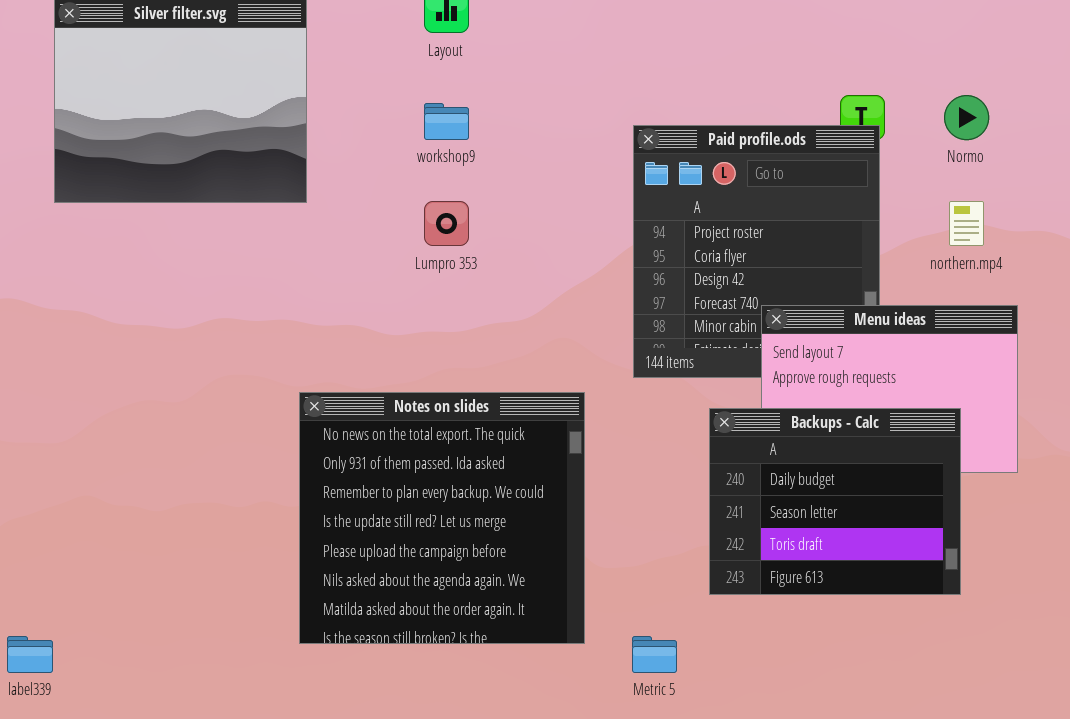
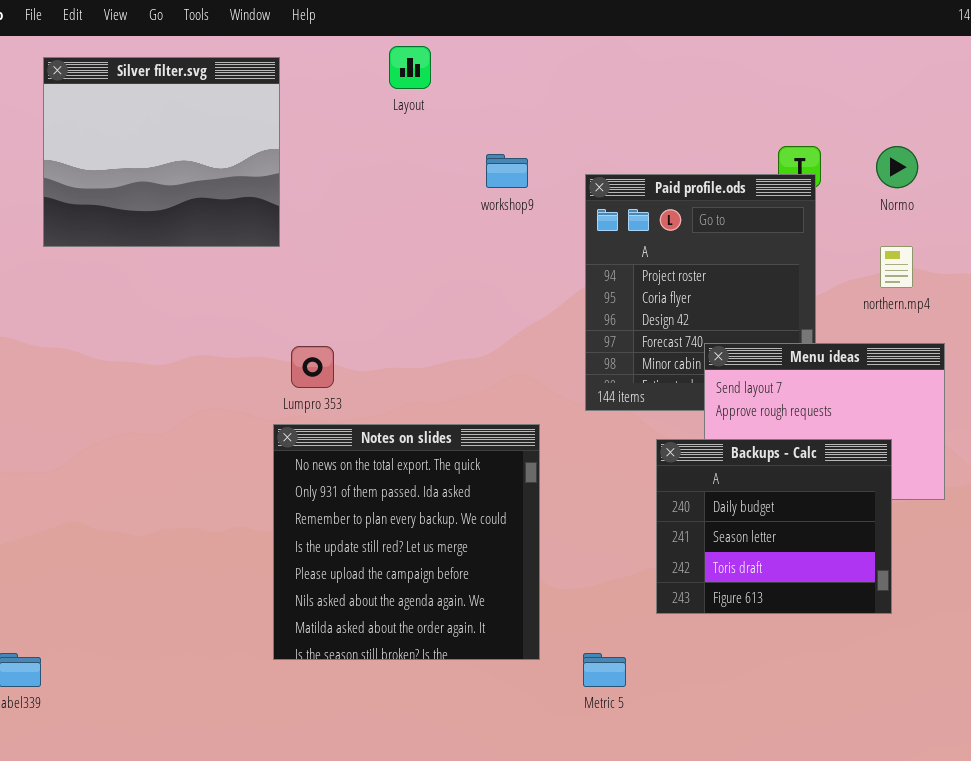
workshop9: [424,103,469,140] -> [486,154,528,188], moved
Lumpro 353: [424,201,469,246] -> [291,346,334,388], moved

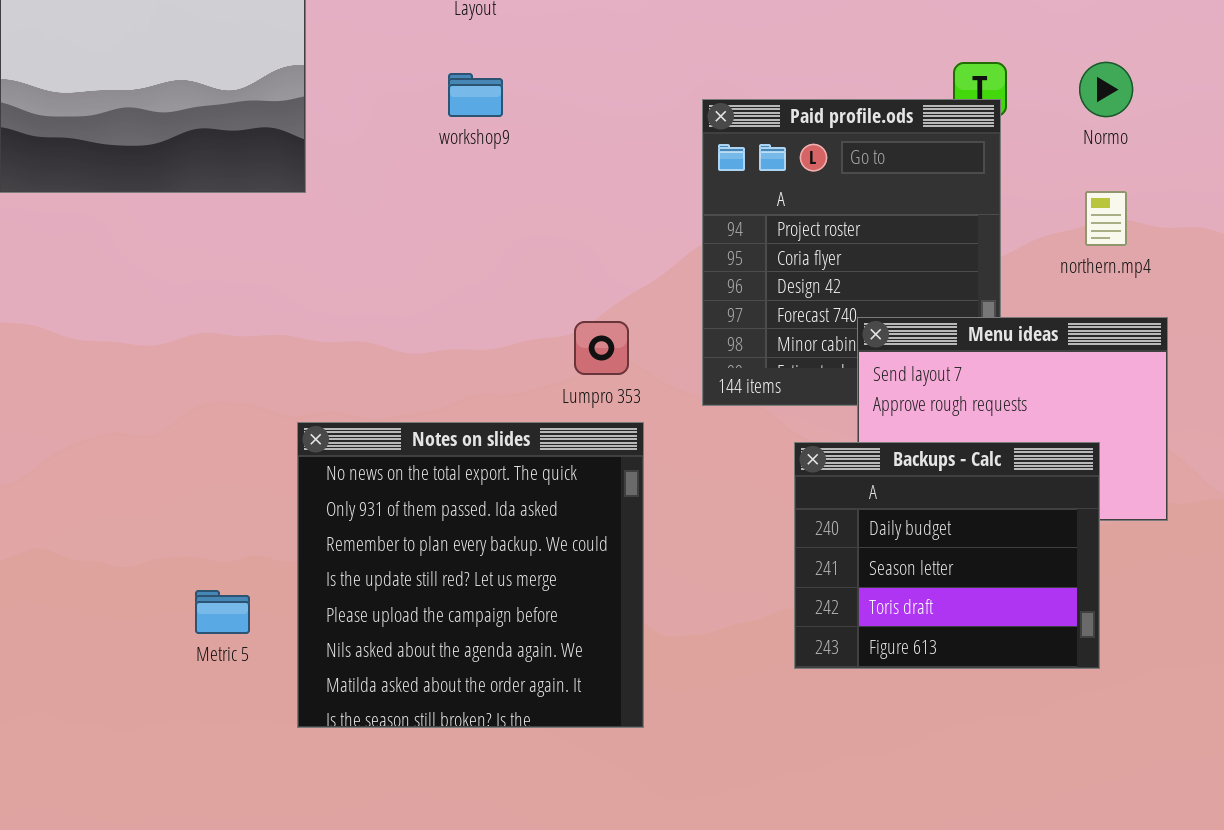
workshop9: [486,154,528,188] -> [448,73,503,117], moved
Lumpro 353: [291,346,334,388] -> [574,321,629,375], moved
Metric 5: [583,653,626,687] -> [195,590,250,634], moved

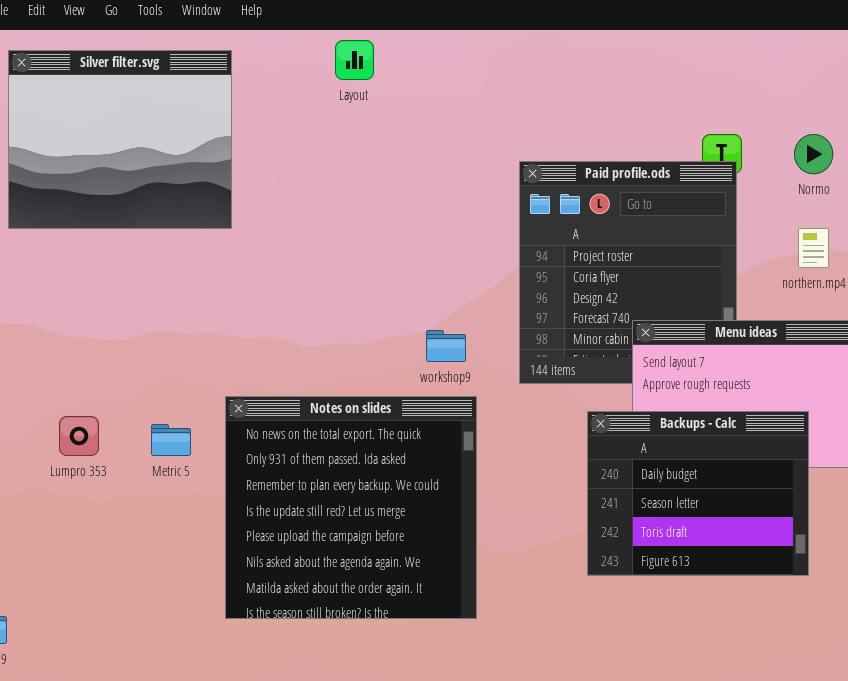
workshop9: [448,73,503,117] -> [426,330,466,362], moved
Lumpro 353: [574,321,629,375] -> [59,416,99,456], moved
Metric 5: [195,590,250,634] -> [151,424,191,456], moved

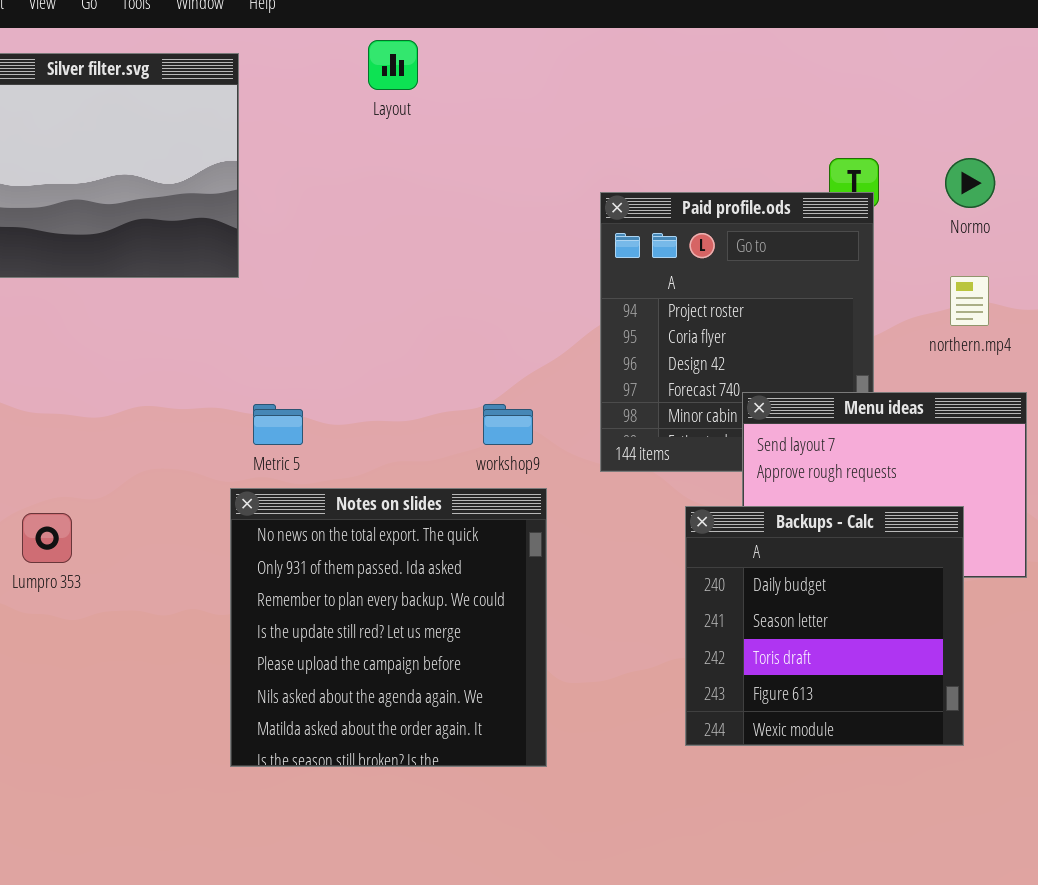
Backups - Calc: [587,411,809,576] -> [685,506,964,746], resized
Metric 5: [151,424,191,456] -> [253,404,303,445], moved

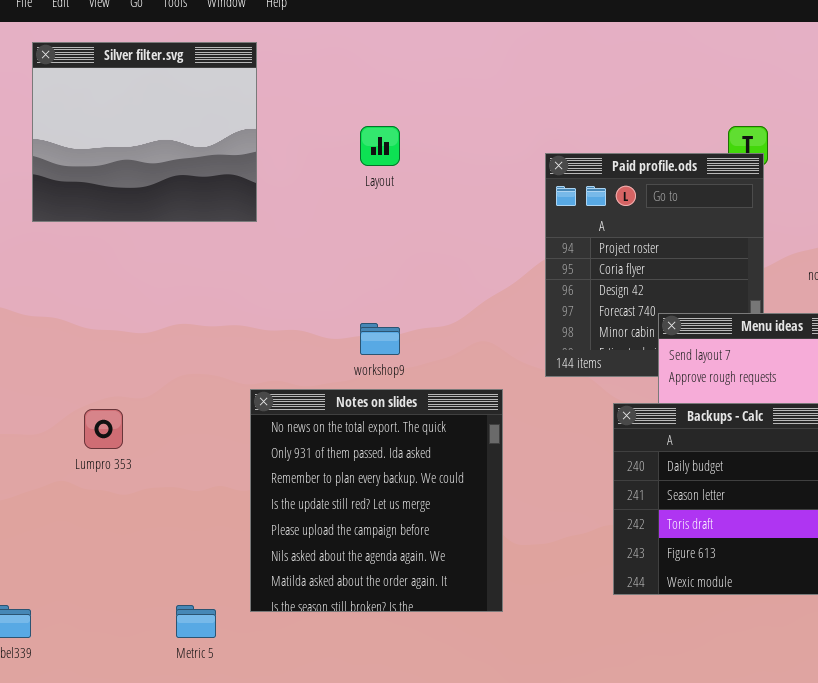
Layout: [368,40,418,90] -> [360,126,400,166], moved
Metric 5: [253,404,303,445] -> [176,605,216,638], moved
workshop9: [483,404,533,445] -> [360,323,400,355], moved

